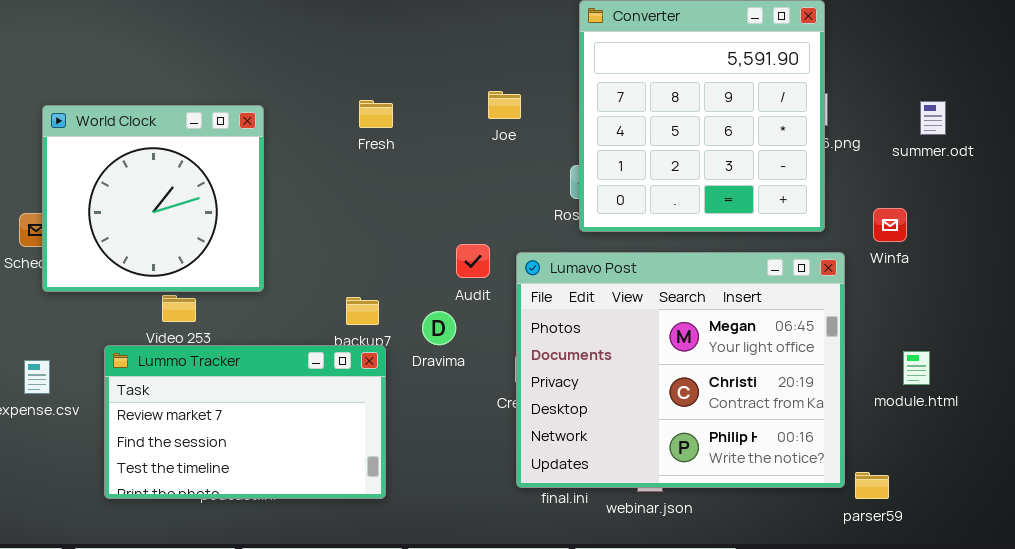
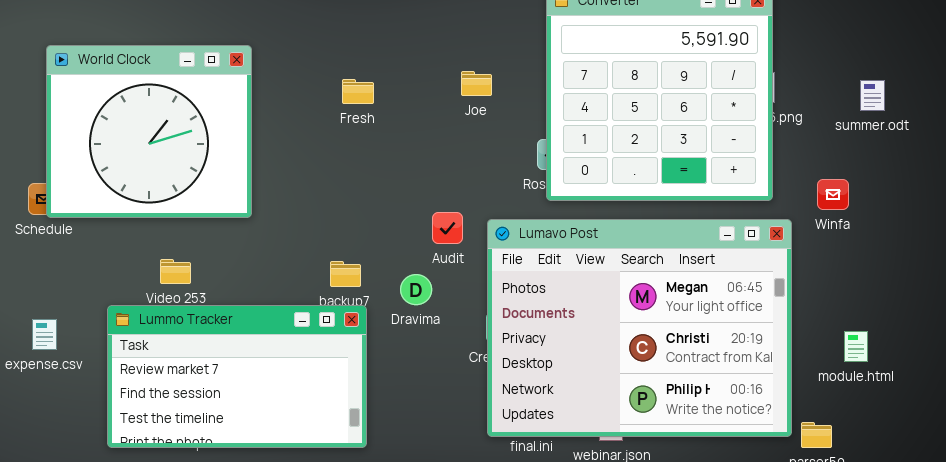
World Clock: [42,105,264,292] -> [46,45,252,218], moved
module.html: [903,351,930,385] -> [844,331,868,362], moved

